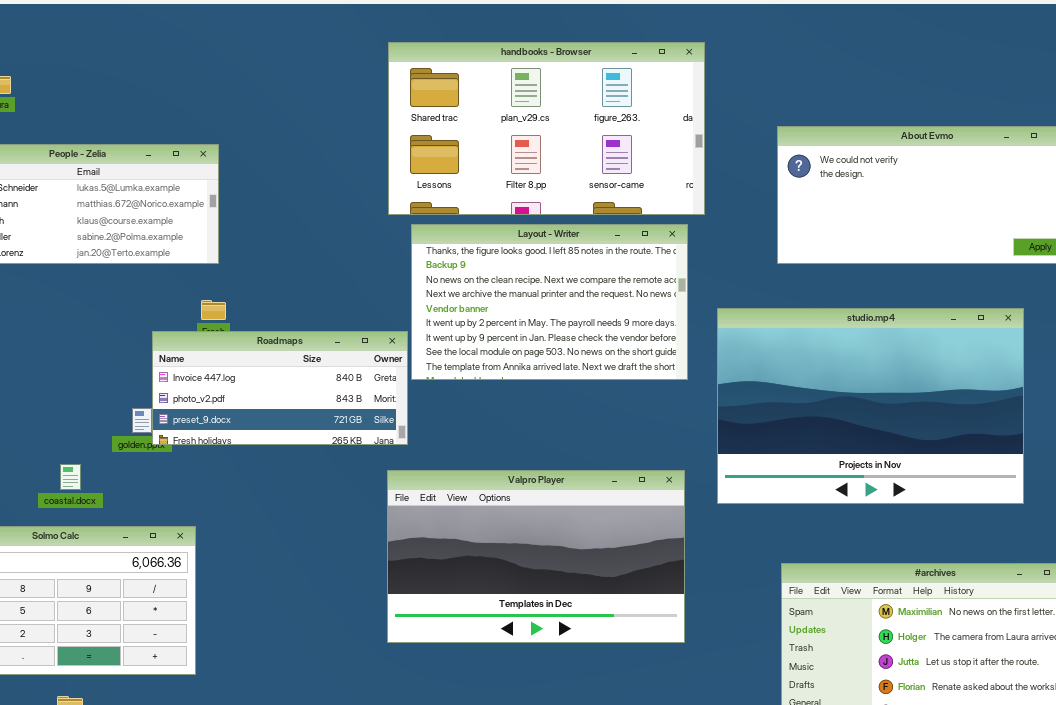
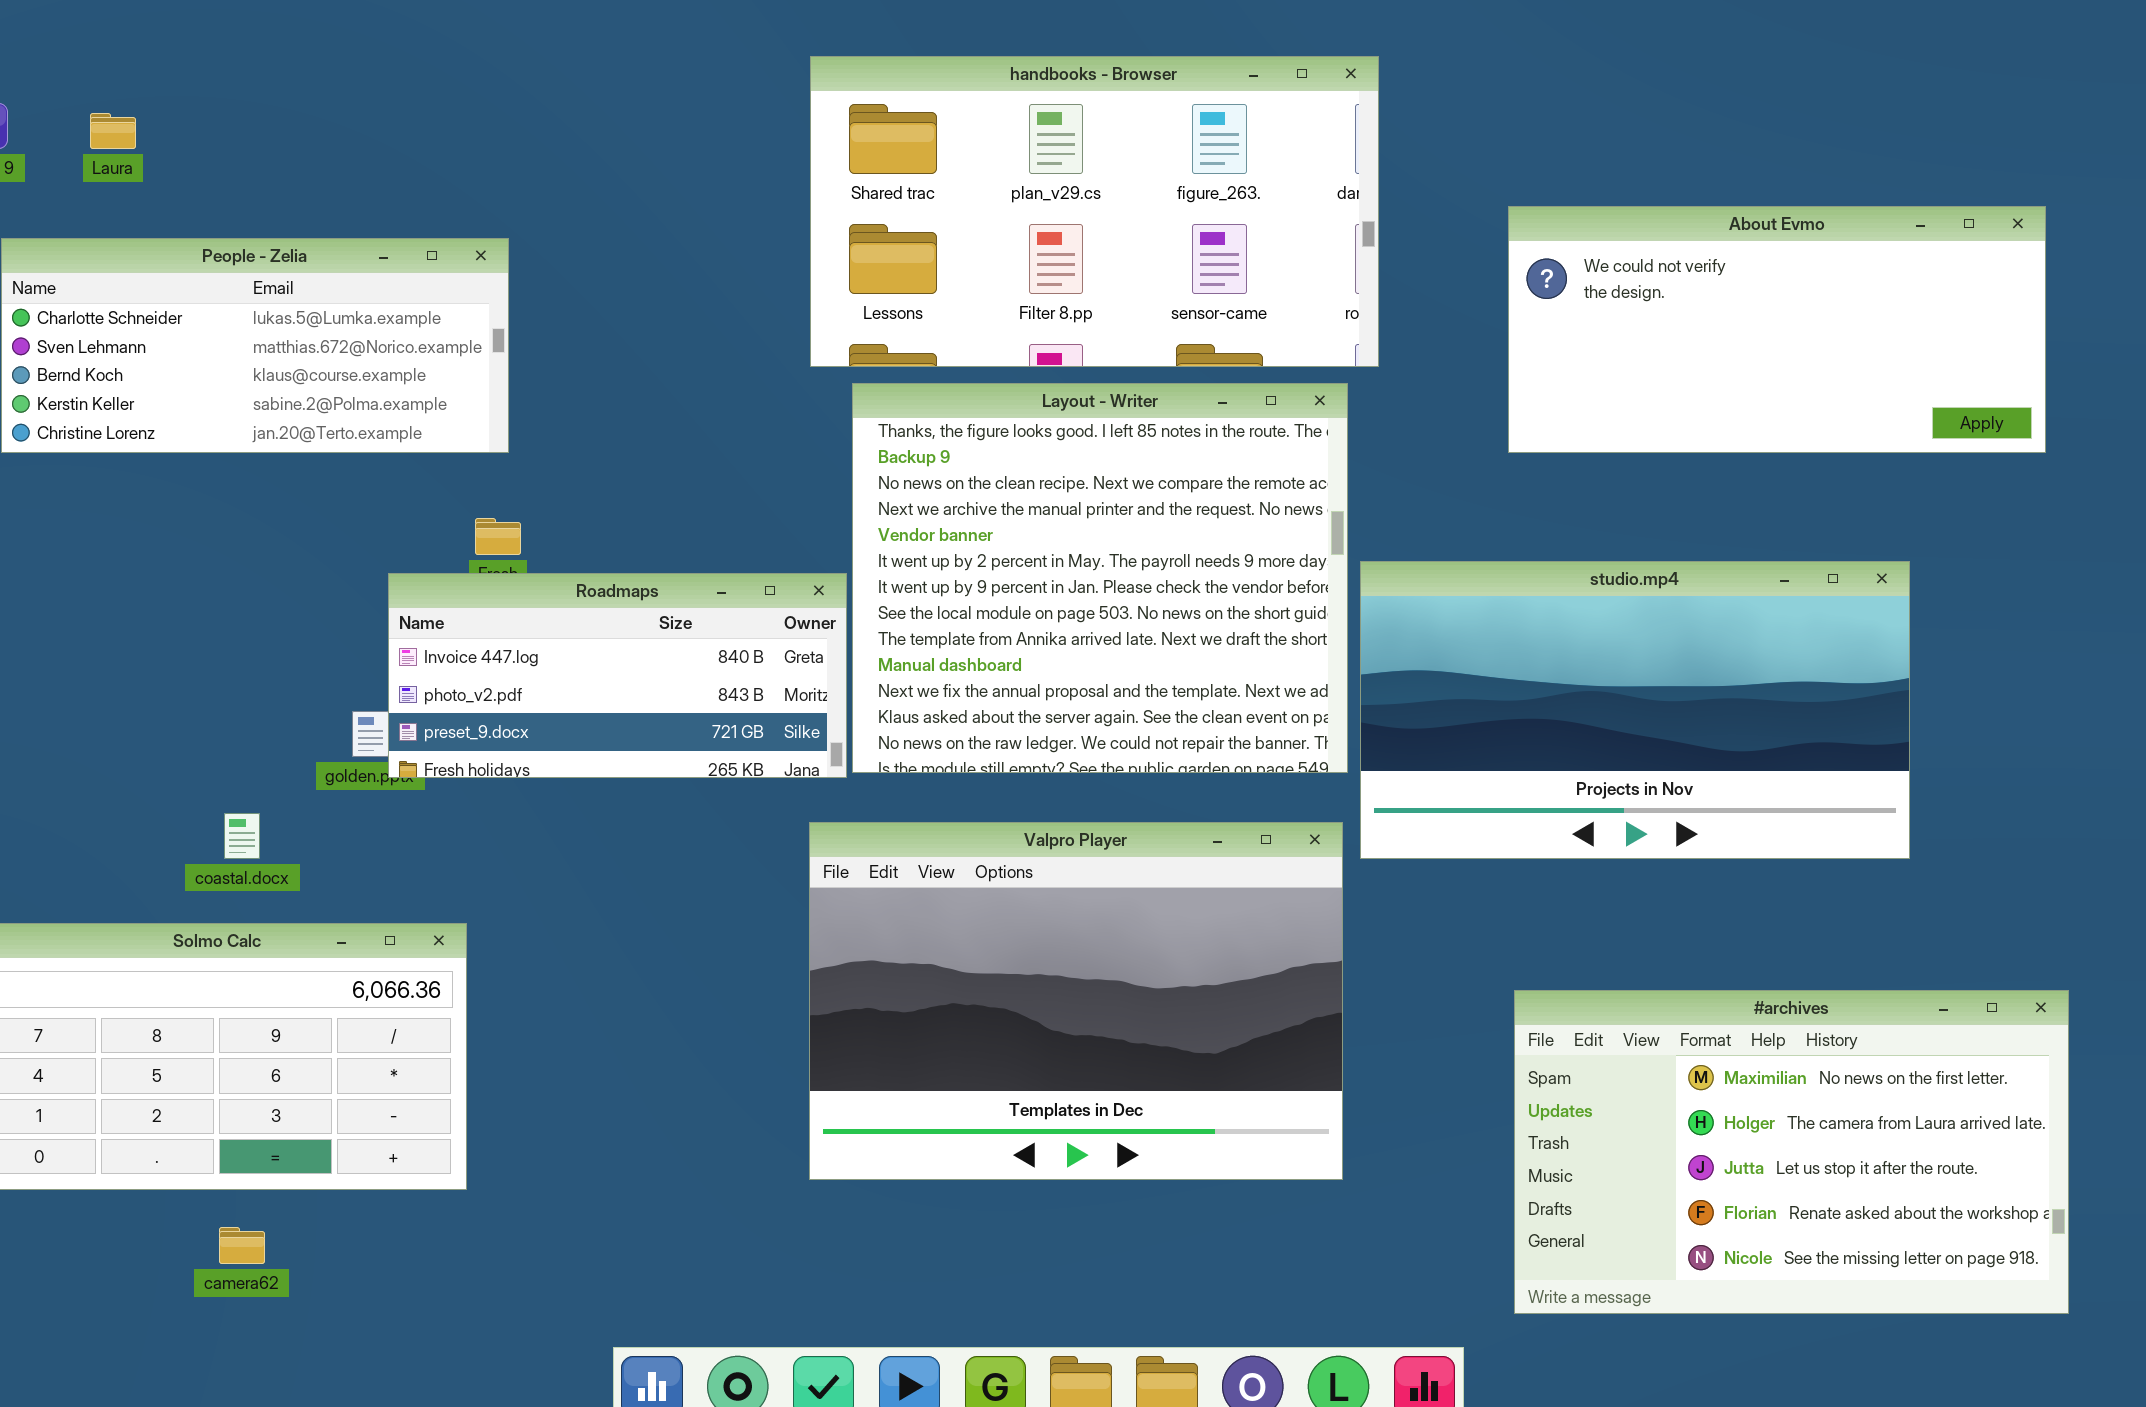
Layout - Writer: [411,224,688,380] -> [852,383,1348,773], resized
studio.mp4: [717,308,1024,504] -> [1360,561,1910,859], moved, resized
Valpro Player: [387,470,685,643] -> [809,822,1343,1180], resized

